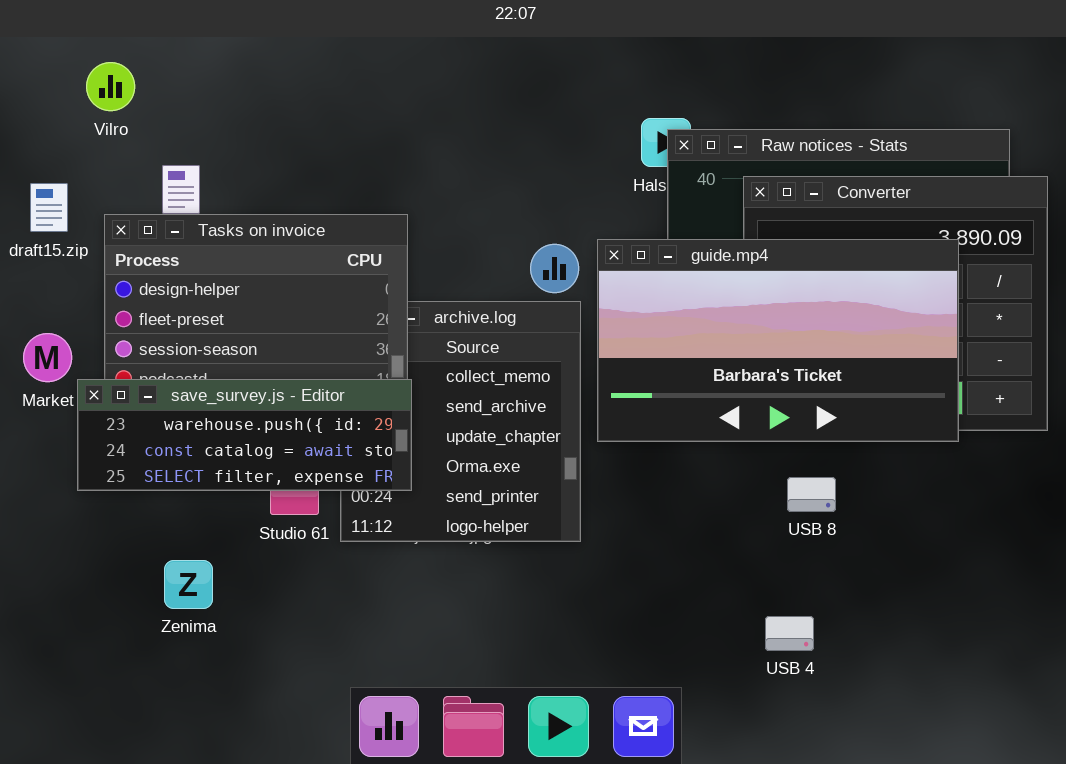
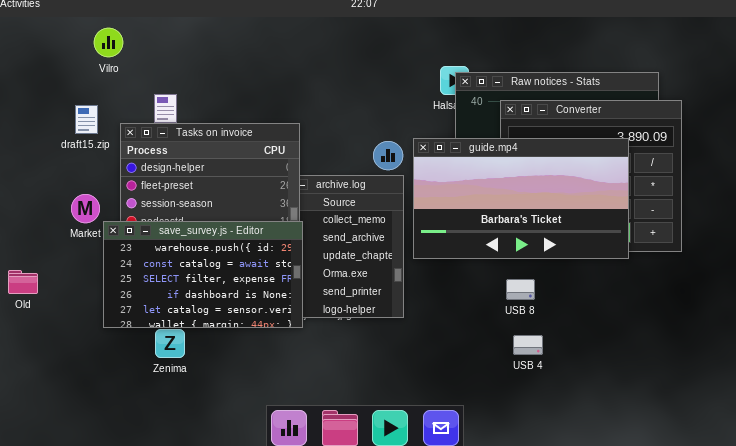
Vilro: [86,62,135,111] -> [94,28,123,57], moved
save_survey.js - Editor: [77,379,412,491] -> [103,221,303,328], resized
USB 8: [787,477,836,512] -> [506,279,535,300], moved
USB 4: [765,616,814,651] -> [513,335,543,355], moved

